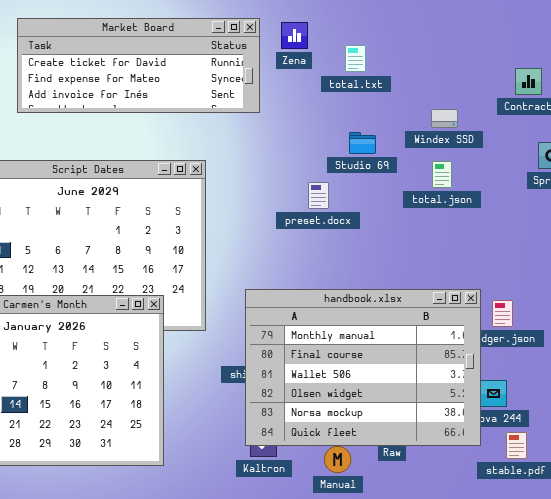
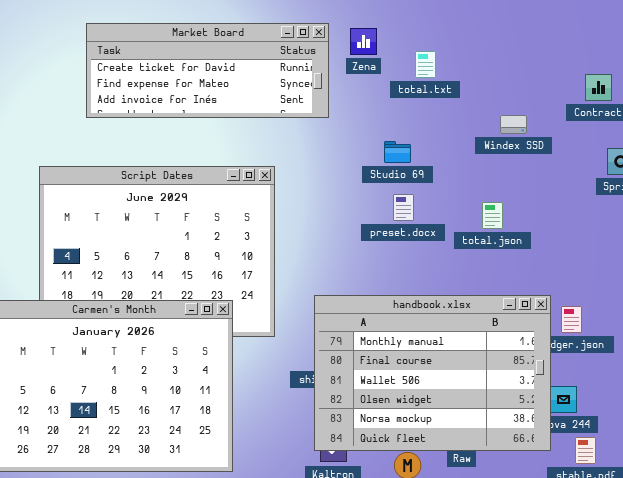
Studio 69: [349,132,376,154] -> [384,141,411,163], moved
total.json: [432,161,452,188] -> [482,202,503,229], moved
preset.docx: [308,182,329,209] -> [393,194,414,221], moved

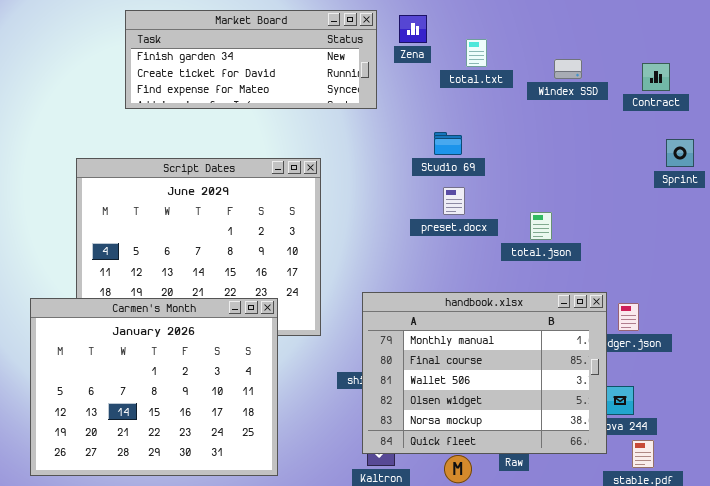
Market Board: [86,23,329,118] -> [125,10,377,109], scrolled up 1 row
Windex SSD: [500,115,527,134] -> [554,59,582,79], moved
total.json: [482,202,503,229] -> [530,212,552,240], moved

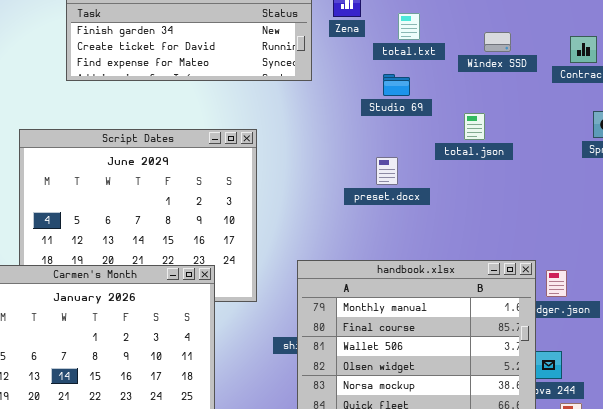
Studio 69: [434,132,462,155] -> [383,74,410,96], moved
total.json: [530,212,552,240] -> [464,113,485,140], moved

